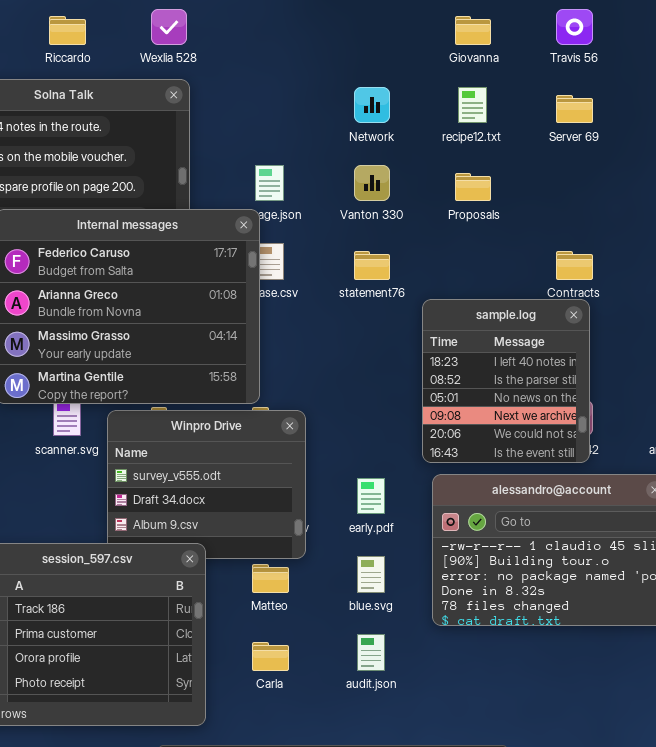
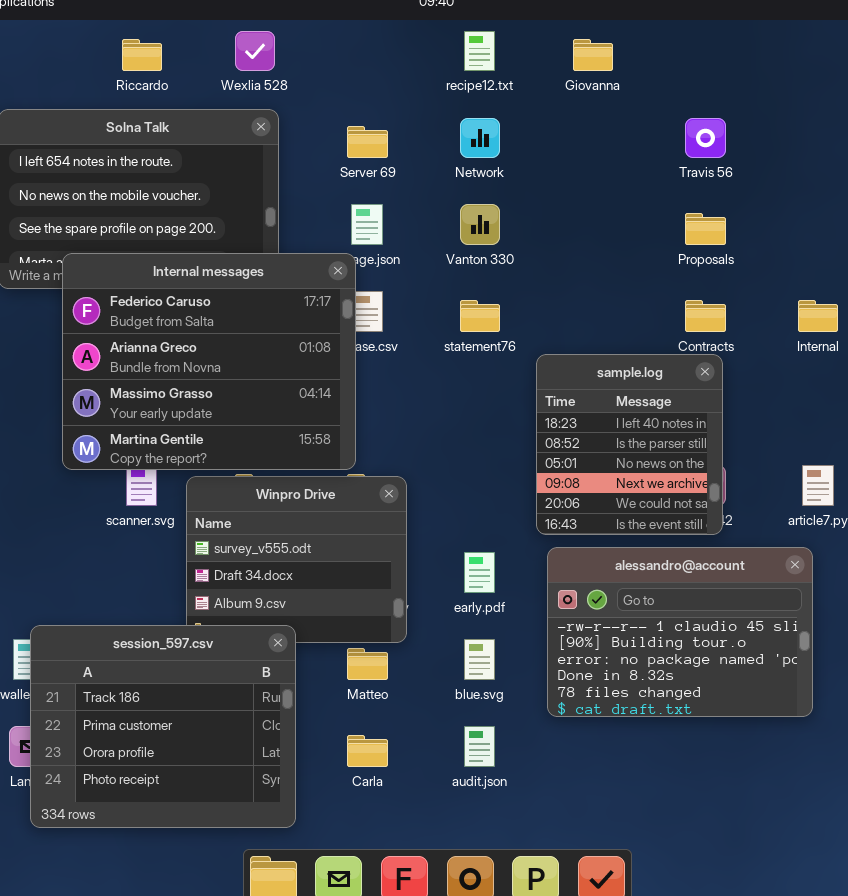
Travis 56: [556,9,593,45] -> [685,118,726,158], moved
recipe12.txt: [458,87,487,123] -> [464,31,495,71], moved
Server 69: [556,95,593,123] -> [347,126,388,158], moved
Proposals: [455,173,491,201] -> [685,213,726,245], moved

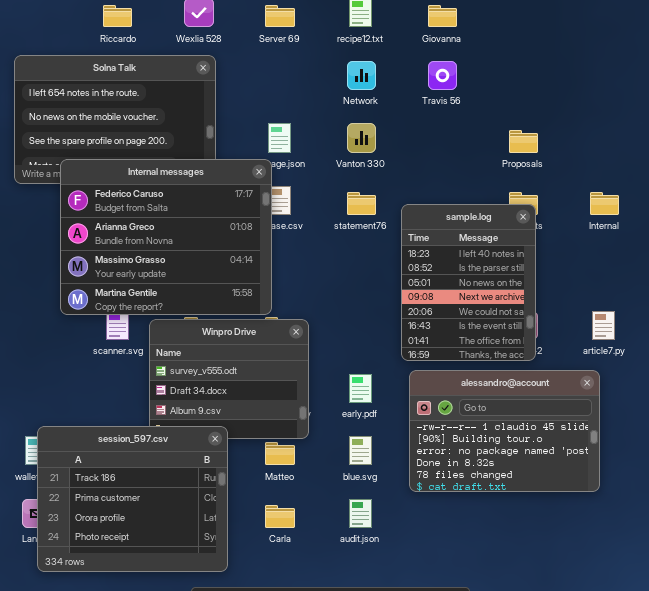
Travis 56: [685,118,726,158] -> [428,61,457,90], moved
Server 69: [347,126,388,158] -> [265,5,295,27], moved
sample.log: [536,354,723,535] -> [401,204,536,361], resized

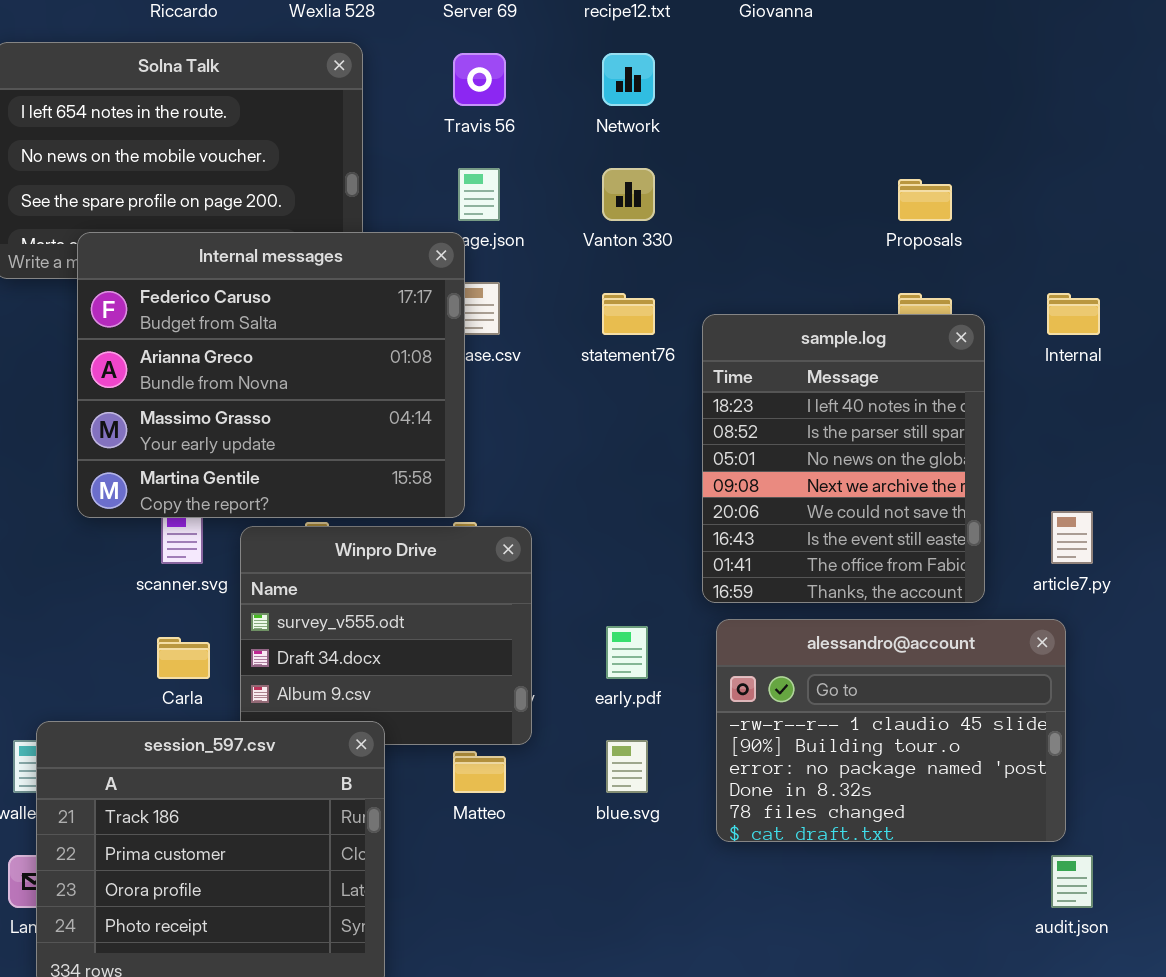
Travis 56: [428,61,457,90] -> [453,53,506,106], moved
sample.log: [401,204,536,361] -> [702,314,985,603], resized
audit.json: [349,499,372,528] -> [1051,855,1093,908], moved
Carla: [265,505,295,528] -> [157,637,210,679], moved

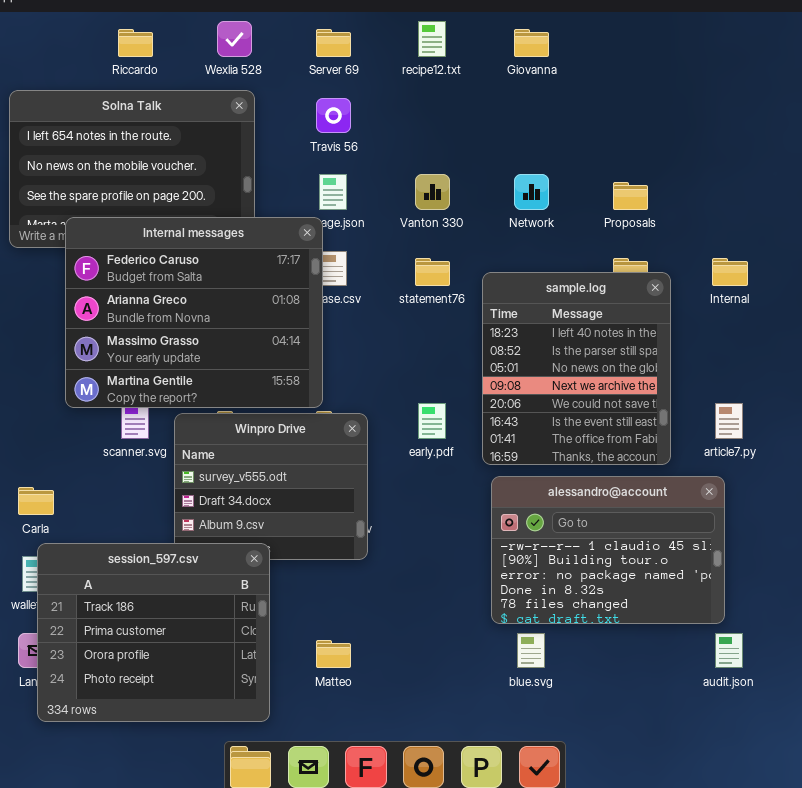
Network: [602,53,655,106] -> [514,174,549,210], moved
early.pdf: [606,626,648,679] -> [418,403,446,439], moved
Carla: [157,637,210,679] -> [18,487,54,515], moved
blue.svg: [606,740,648,793] -> [517,633,545,668], moved
Matteo: [453,751,506,793] -> [316,640,351,668], moved

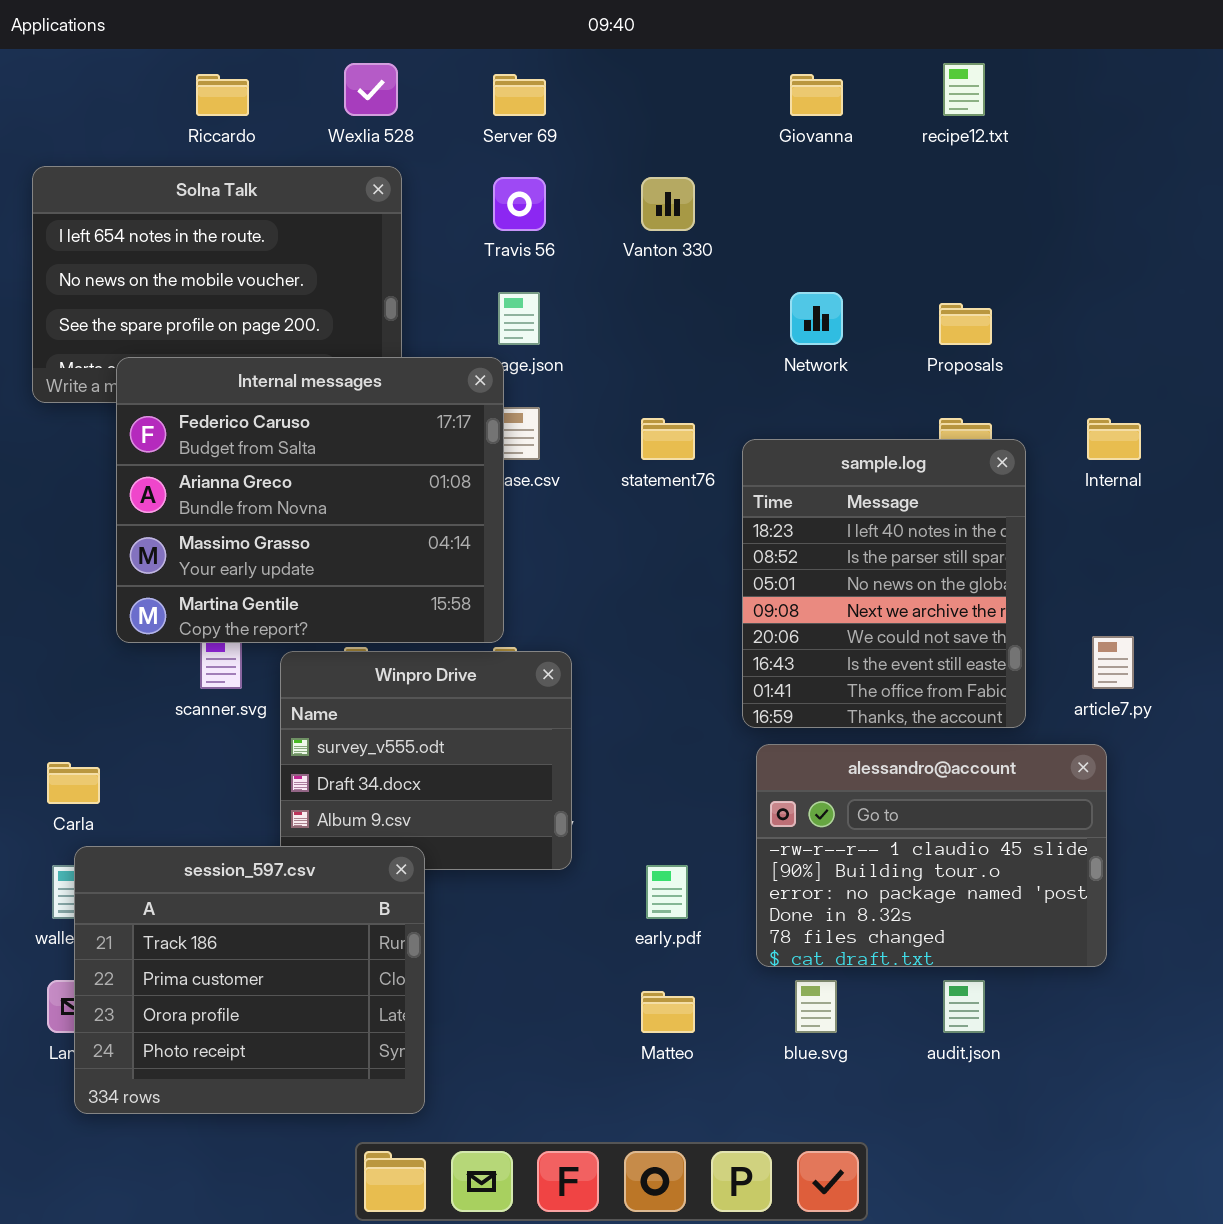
recipe12.txt: [418,21,446,57] -> [943,63,985,116], moved
Vanton 330: [415,174,450,210] -> [641,177,695,231], moved
early.pdf: [418,403,446,439] -> [646,865,688,919], moved
audit.json: [715,633,743,668] -> [943,980,985,1033], moved
Matteo: [316,640,351,668] -> [641,991,695,1033], moved

